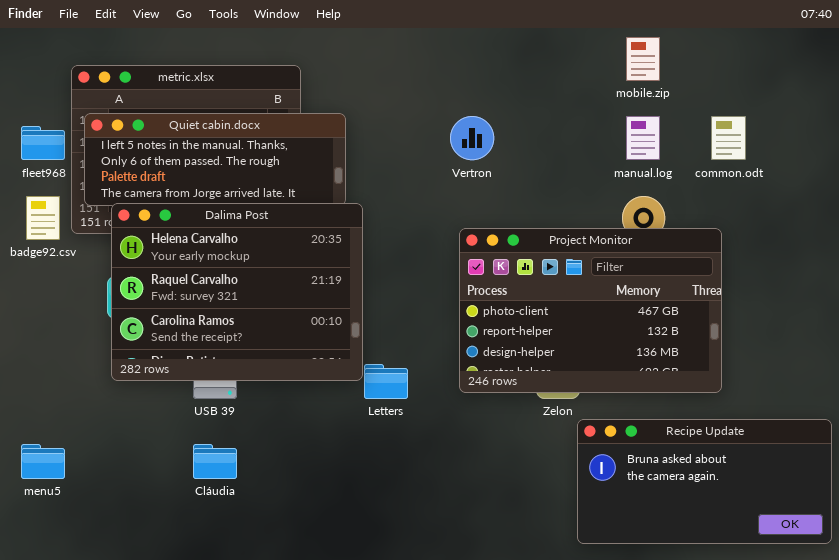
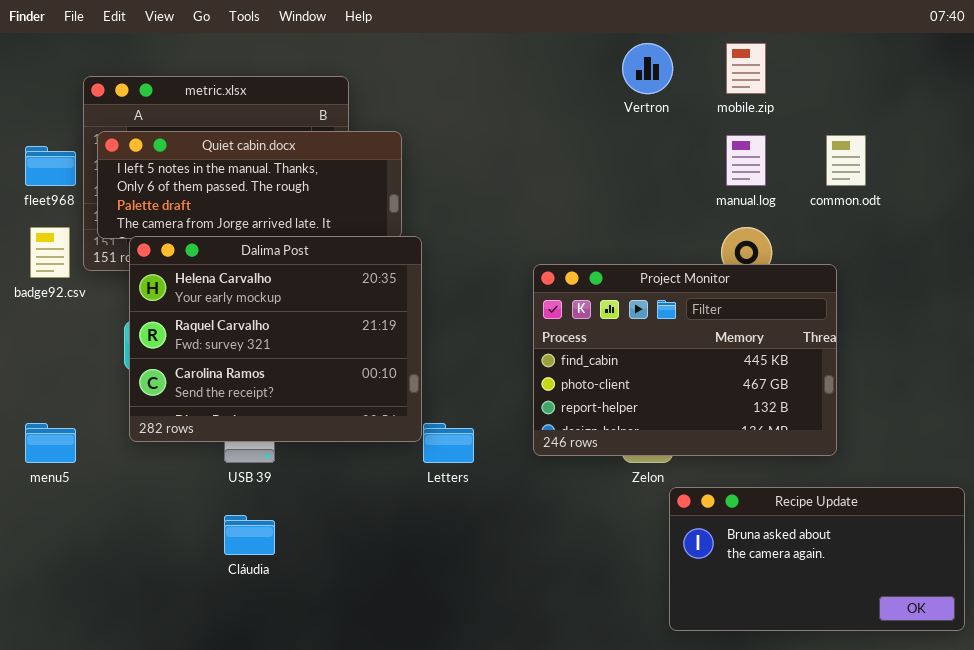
Vertron: [450,116,494,160] -> [622,43,673,94], moved
Project Monitor: [459,228,722,393] -> [533,264,837,456], scrolled up 1 row
menu5: [21,444,65,479] -> [25,423,76,463], moved

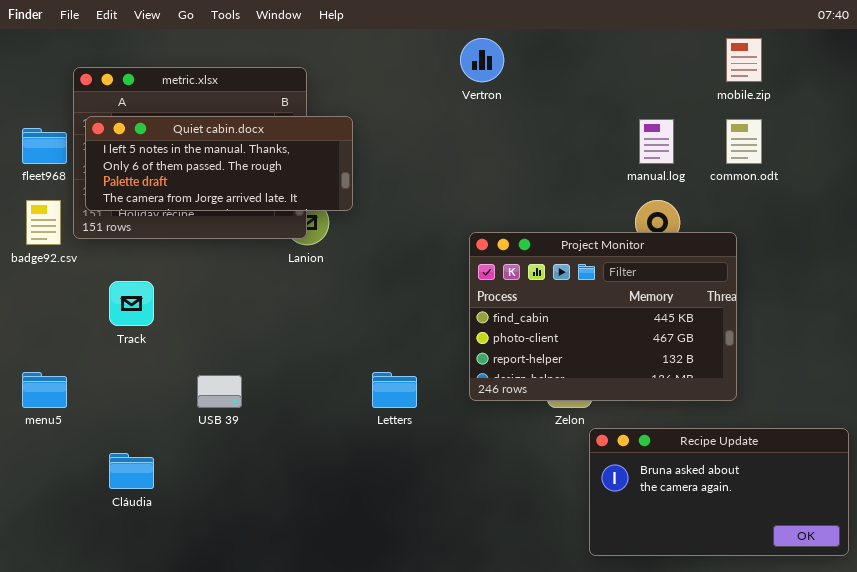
Vertron: [622,43,673,94] -> [460,38,504,82], moved
mobile.zip: [726,43,766,94] -> [726,38,762,82], moved
Dalima Post: [129,236,422,442] -> none, closed
Cláudia: [224,515,275,555] -> [109,453,154,489], moved

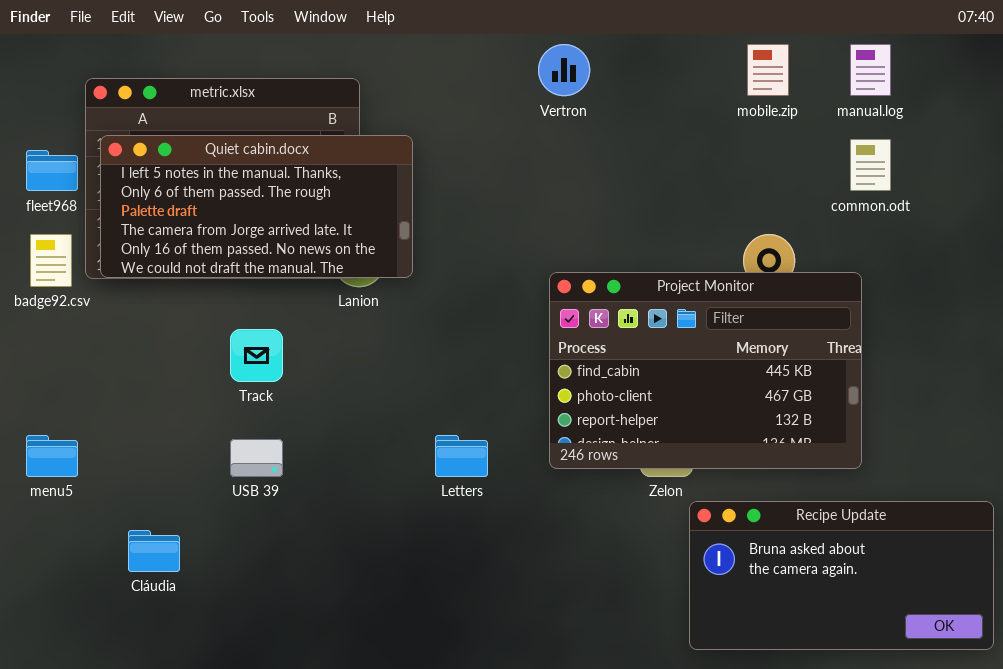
mobile.zip: [726,38,762,82] -> [747,44,789,96], moved
Quiet cabin.docx: [85,116,353,211] -> [100,135,413,278], resized
manual.log: [639,119,674,164] -> [850,44,891,96], moved
Track: [109,281,154,326] -> [230,329,283,382], moved

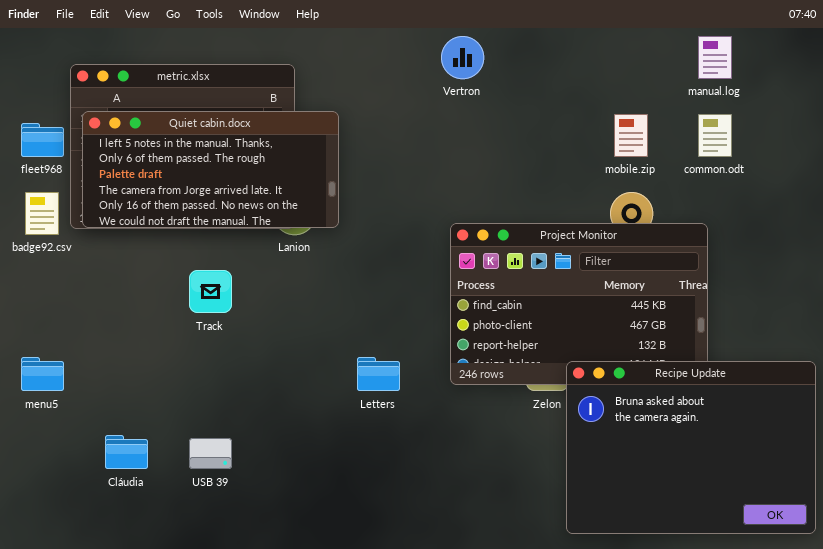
mobile.zip: [747,44,789,96] -> [614,114,648,157], moved
USB 39: [230,439,283,477] -> [189,438,232,469], moved
Recipe Update: [689,501,994,650] -> [566,361,816,534], resized

